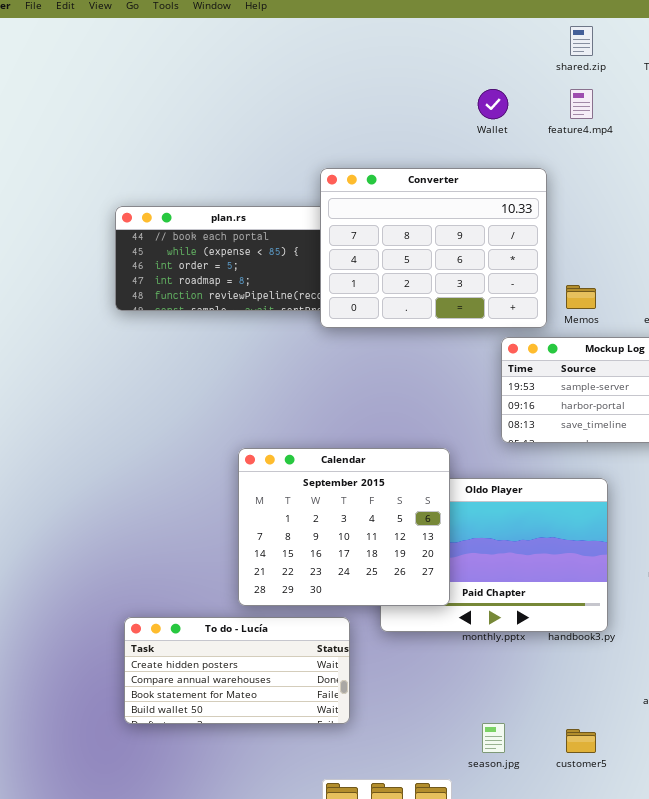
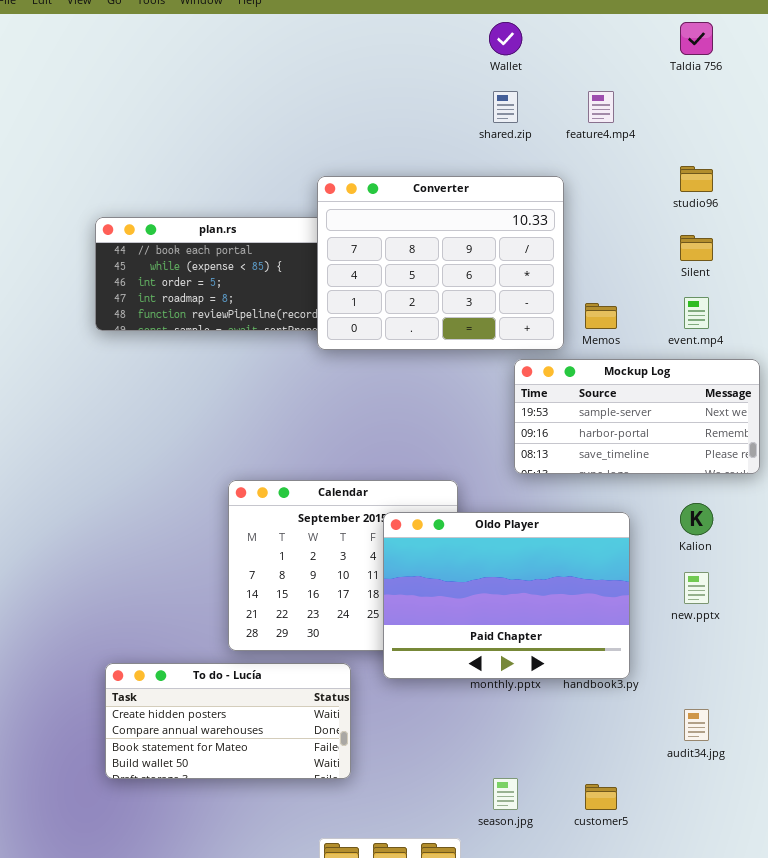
shared.zip: [570,26,593,56] -> [493,91,518,123], moved
Wallet: [478,89,508,119] -> [489,22,522,55], moved
Oldo Player: [380,478,608,632] -> [383,512,630,679], raised

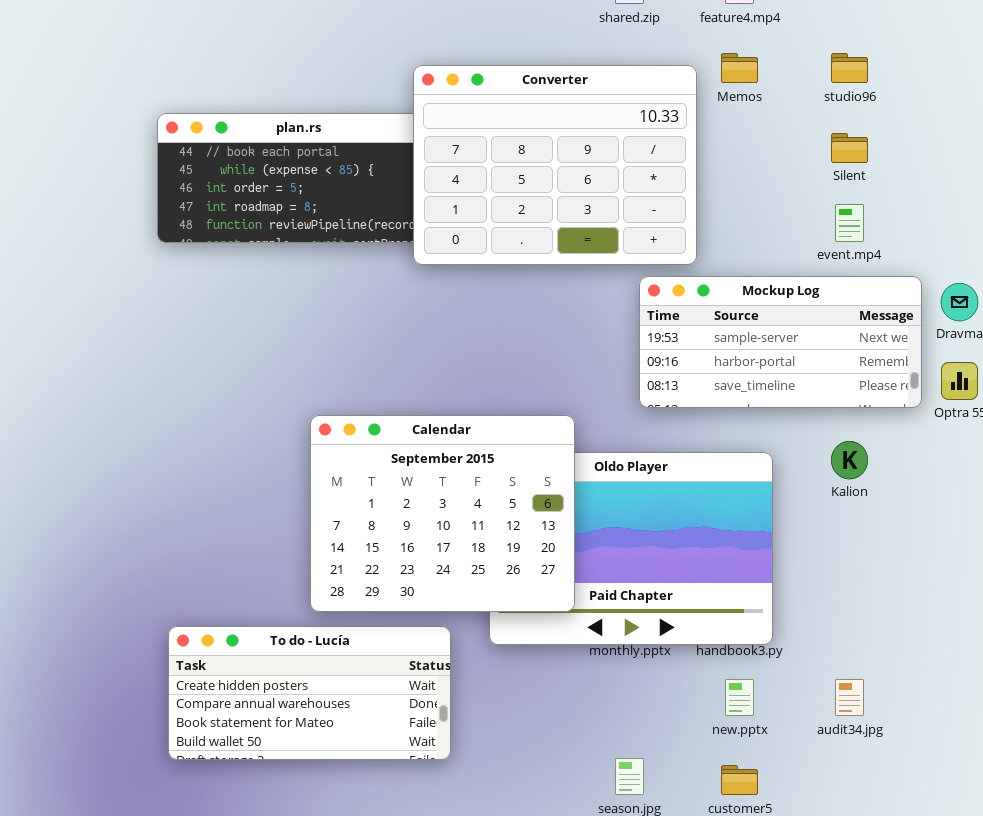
Memos: [585,303,617,329] -> [721,53,758,83], moved
Calendar: [228,480,458,651] -> [310,415,575,612], raised
new.pptx: [684,572,709,604] -> [725,679,754,716], moved

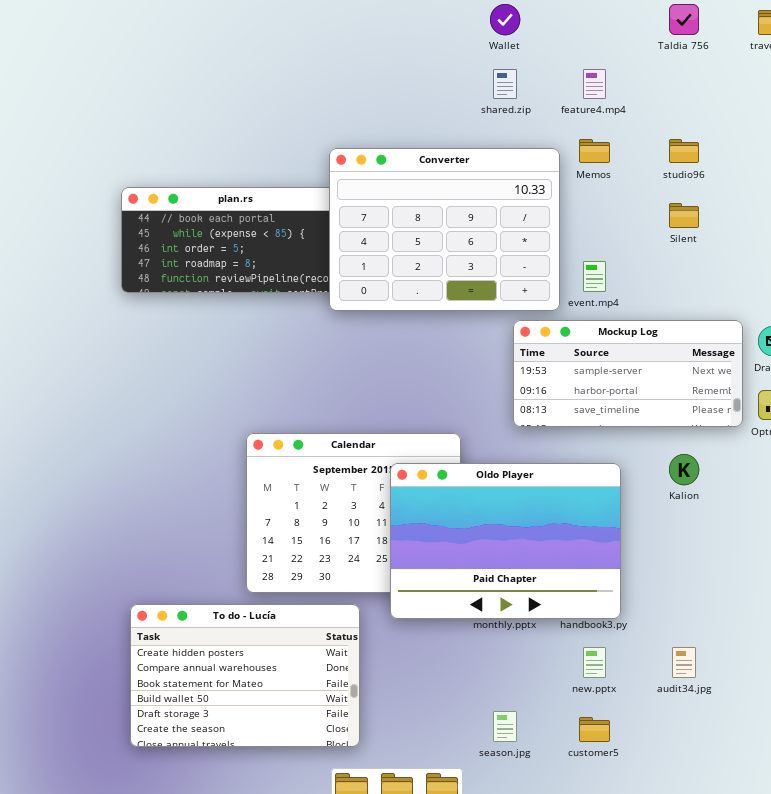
event.mp4: [835,204,864,242] -> [583,261,606,292], moved
Oldo Player: [489,452,773,645] -> [390,463,621,619], raised
To do - Lucía: [168,626,451,760] -> [130,604,360,747], resized

